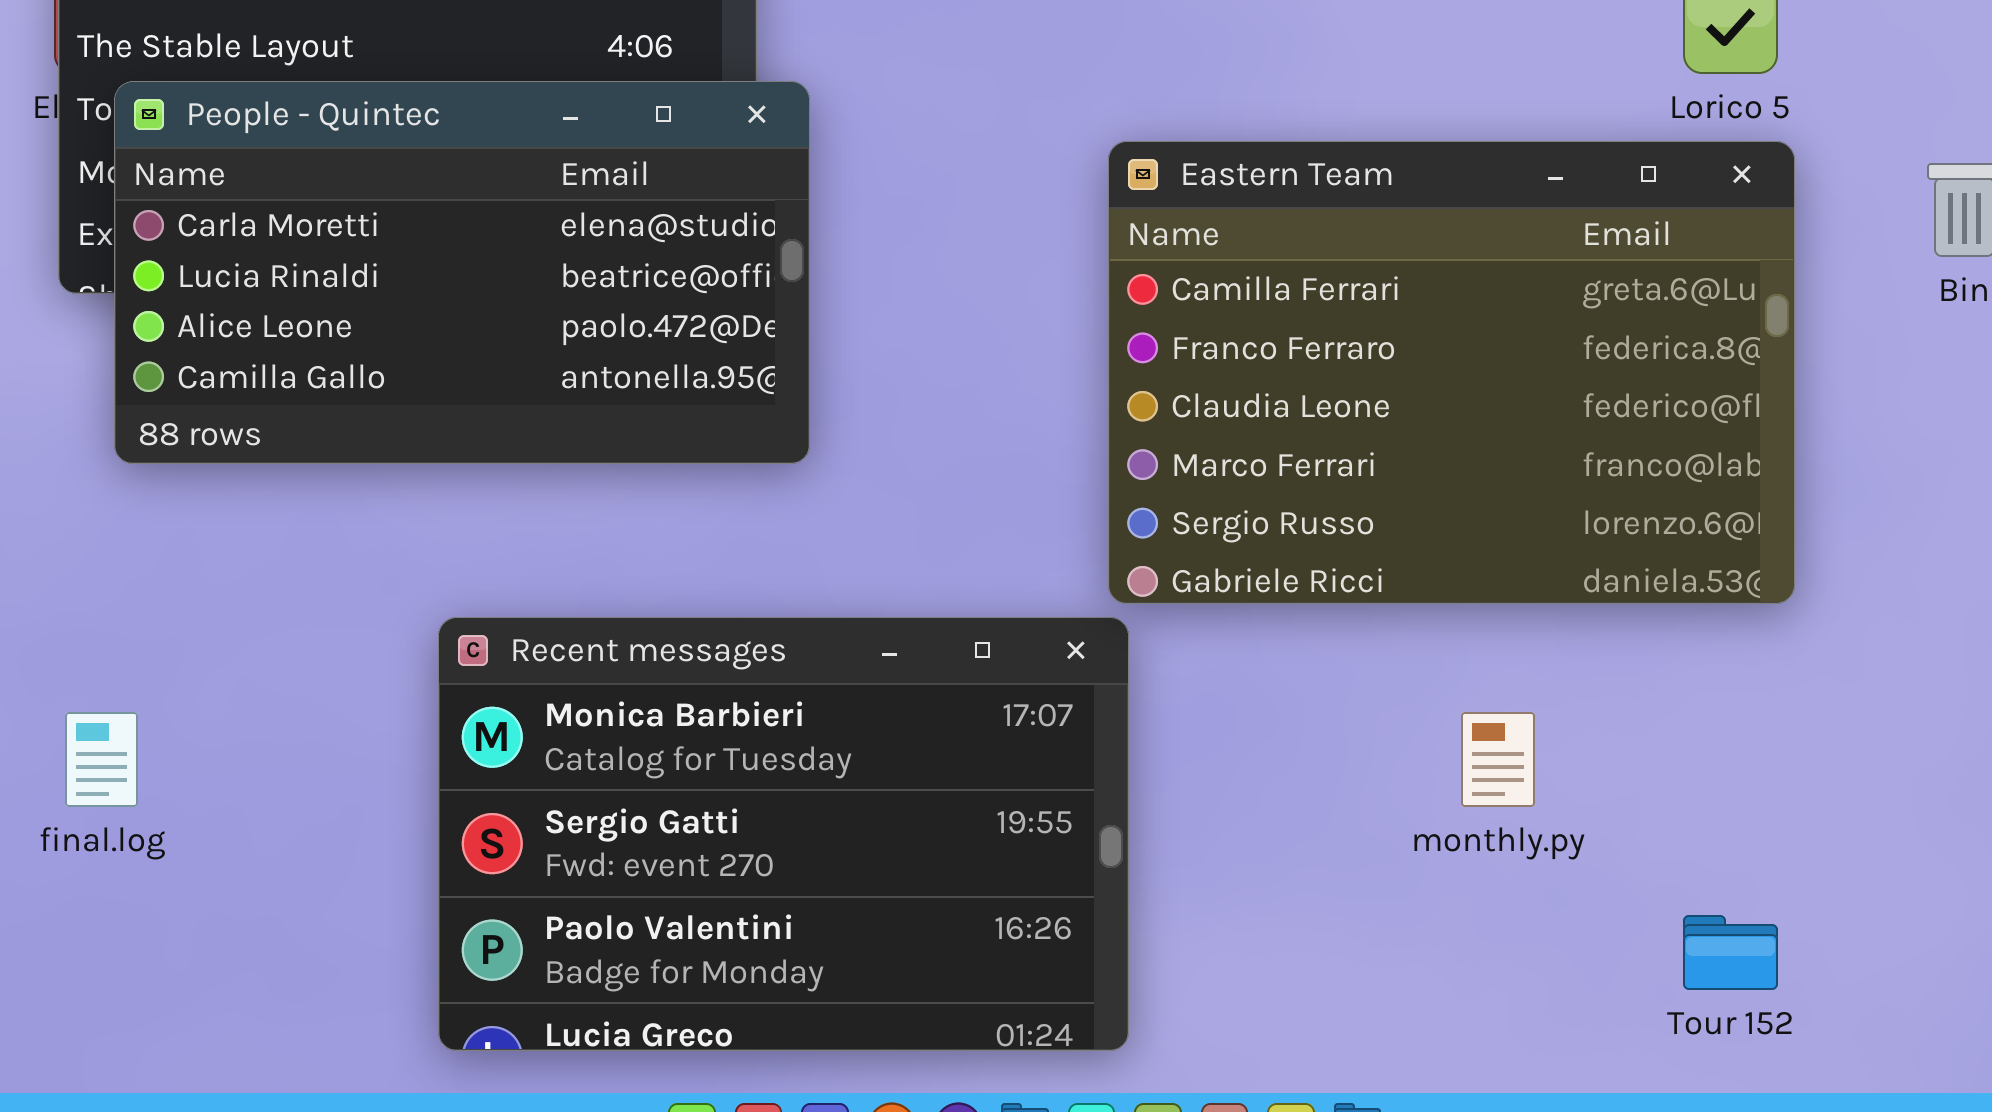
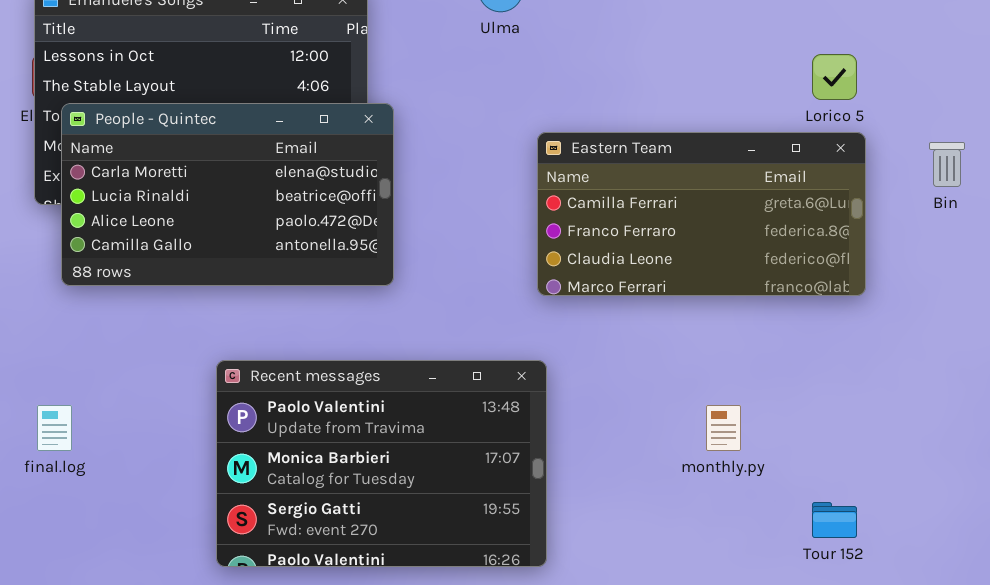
Eastern Team: [1108,141,1795,604] -> [537,132,866,296], resized
Recent messages: [438,617,1129,1051] -> [216,360,547,567], scrolled up 1 row

